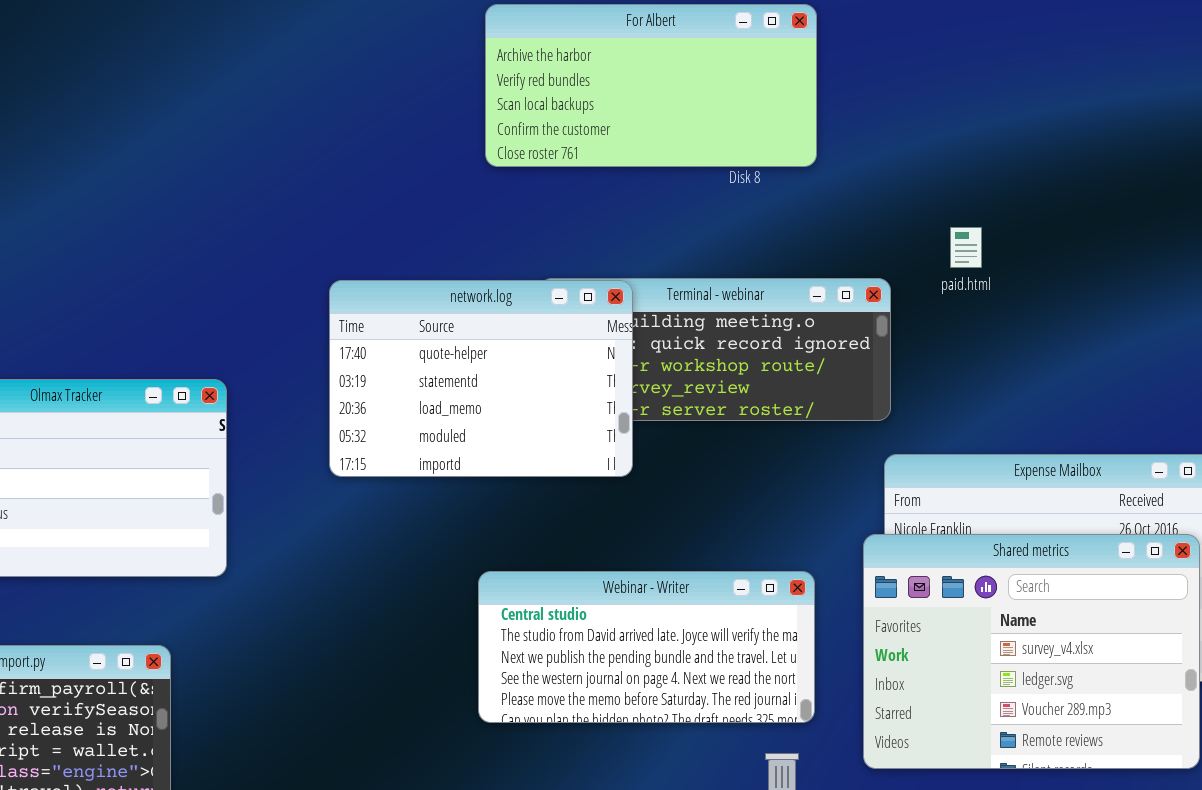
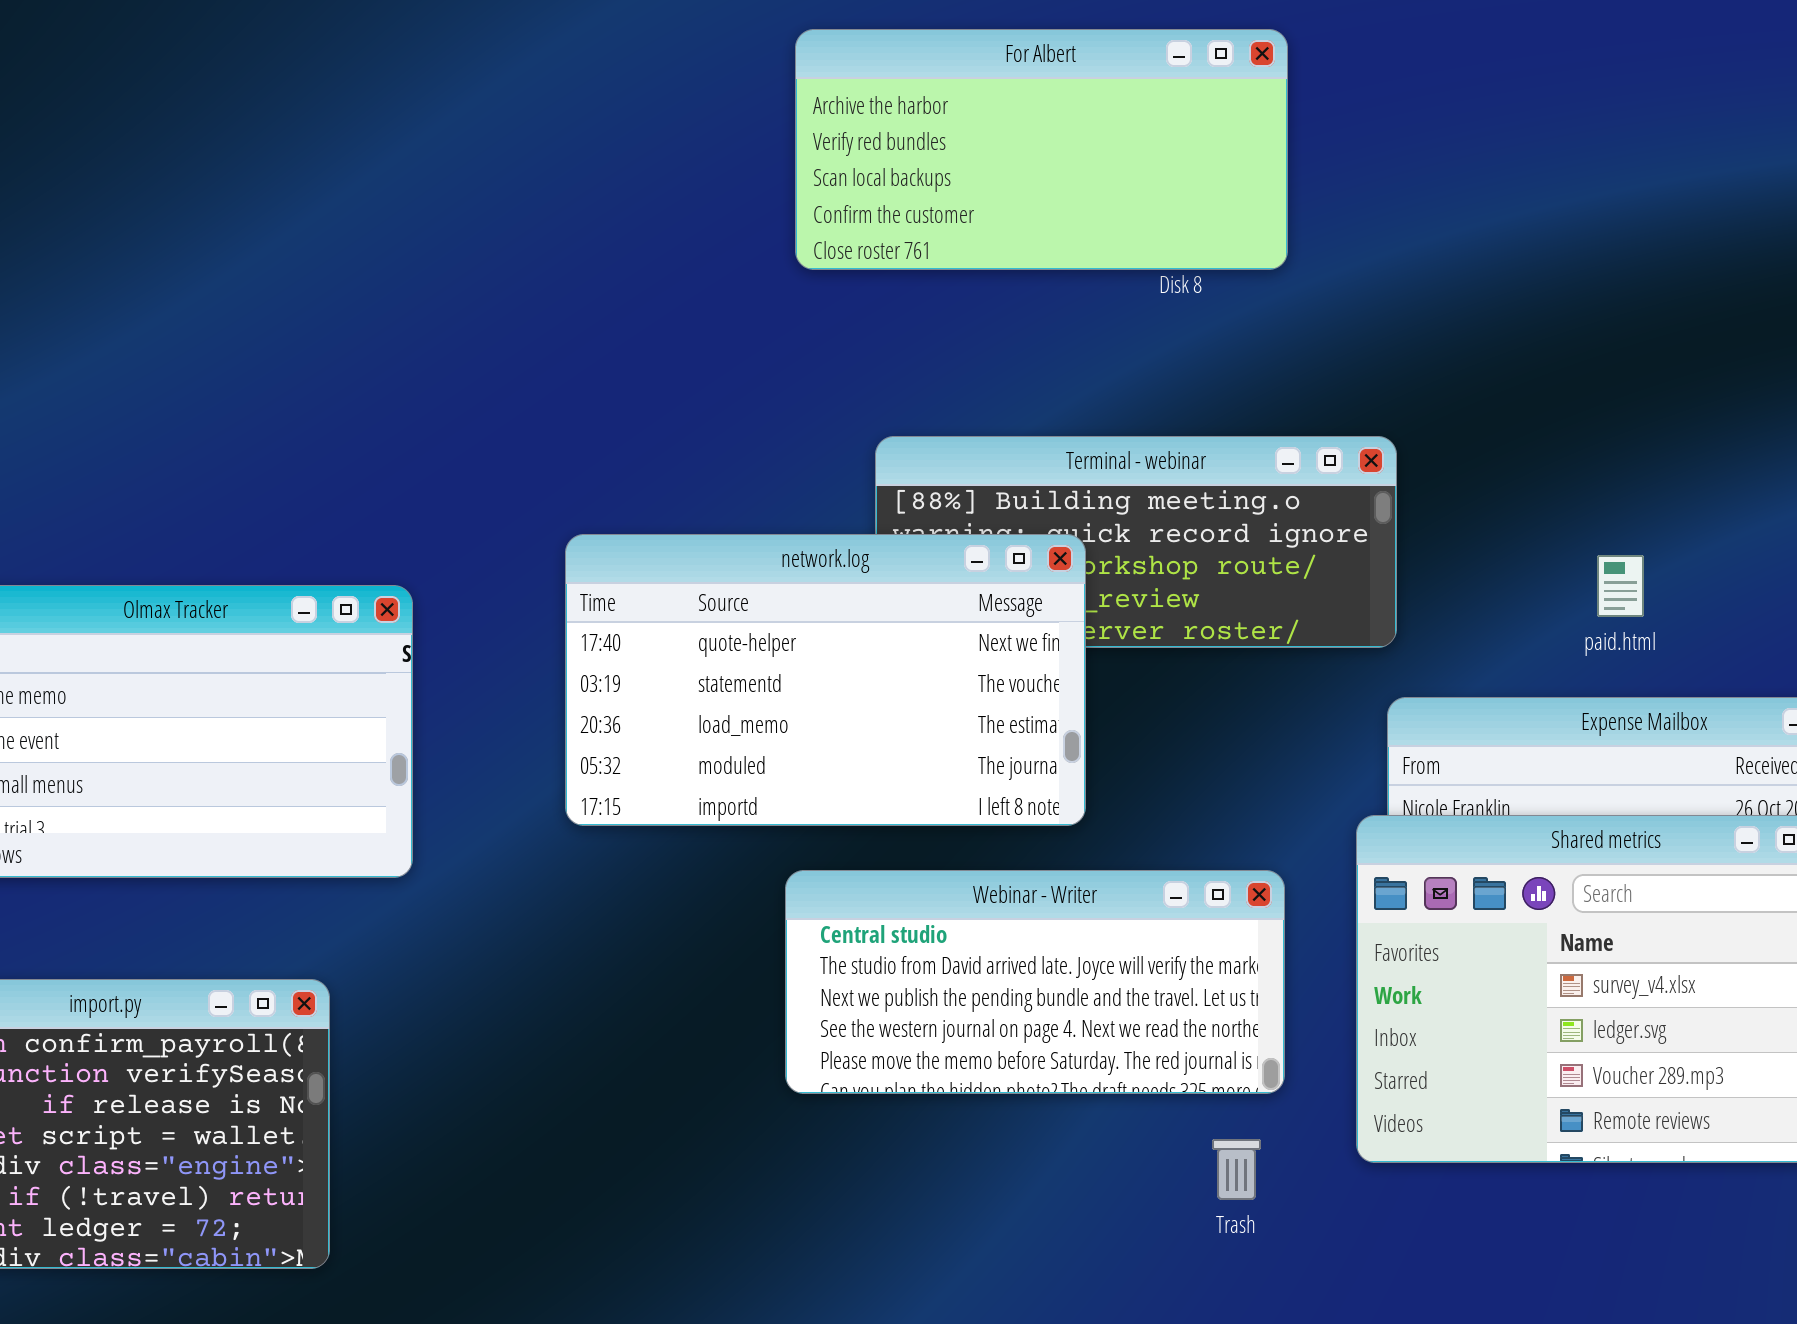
paid.html: [950,227,982,268] -> [1597,555,1644,617], moved
network.log: [329,280,633,477] -> [565,534,1086,826], moved, resized

